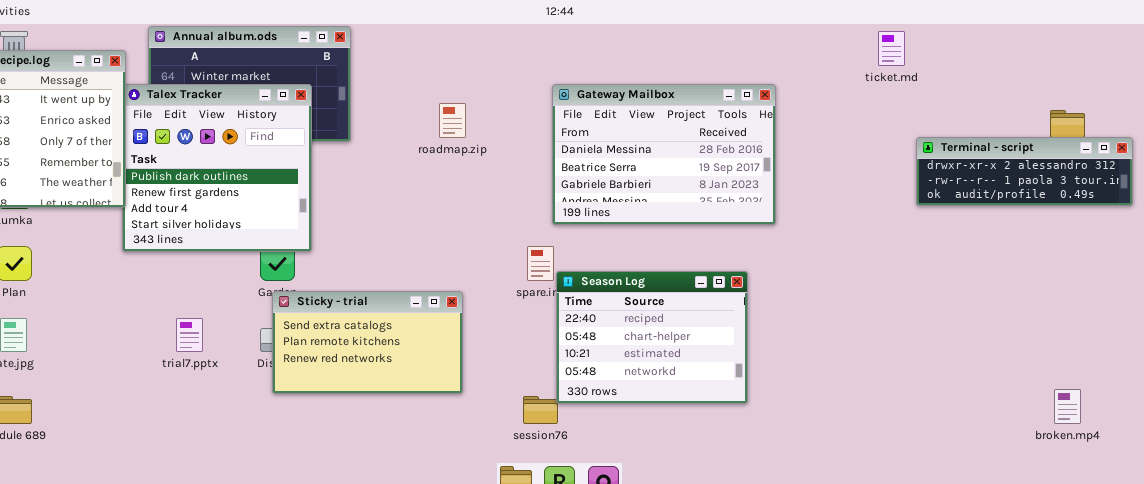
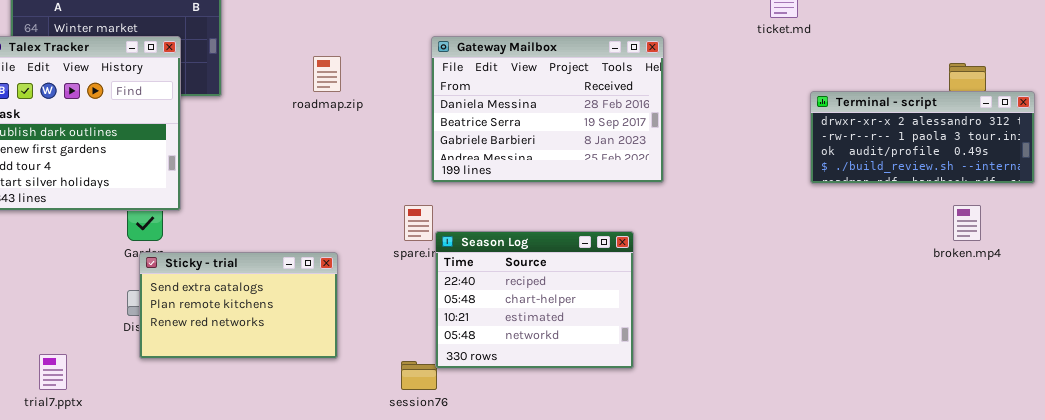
Terminal - script: [916,137,1133,206] -> [810,91,1035,184], resized
trial7.pptx: [176,318,203,352] -> [39,354,67,390], moved
broken.mp4: [1054,389,1081,424] -> [953,205,981,241], moved

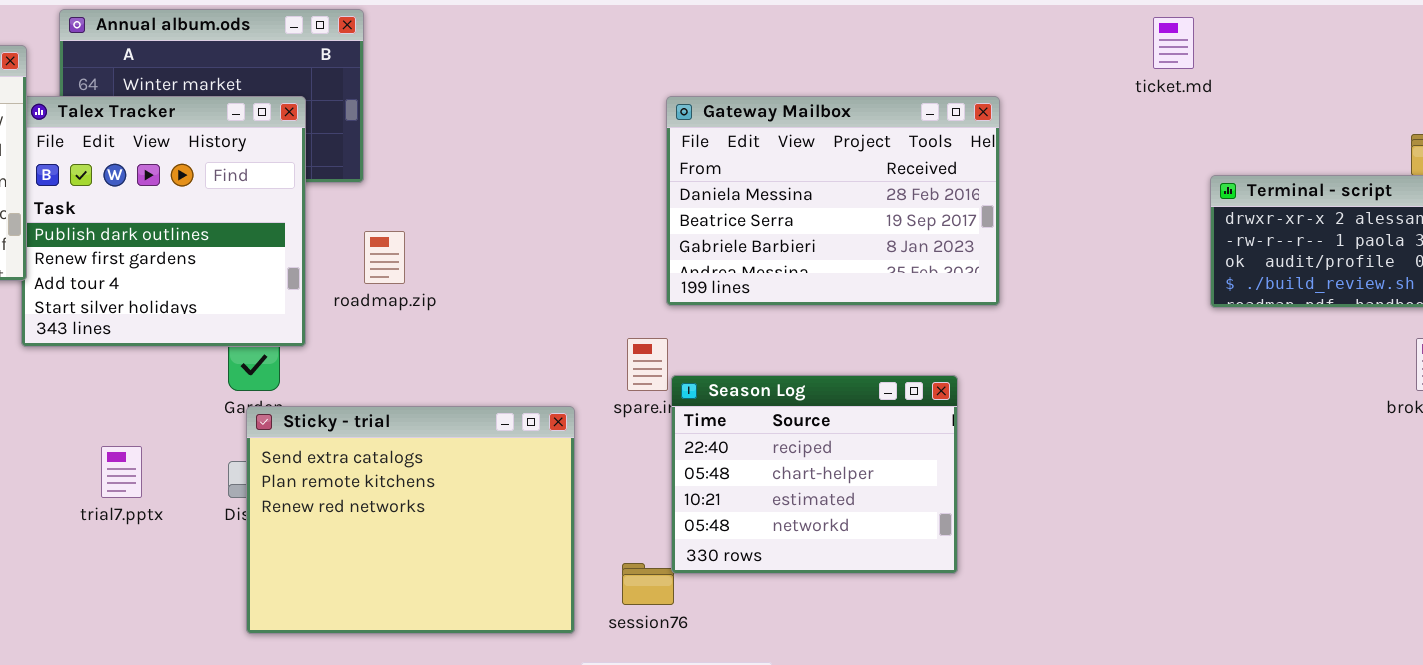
roadmap.zip: [313,56,341,92] -> [364,231,405,284], moved
Sticky - trial: [139,252,338,359] -> [246,406,575,634], resized
trial7.pptx: [39,354,67,390] -> [101,446,142,498], moved

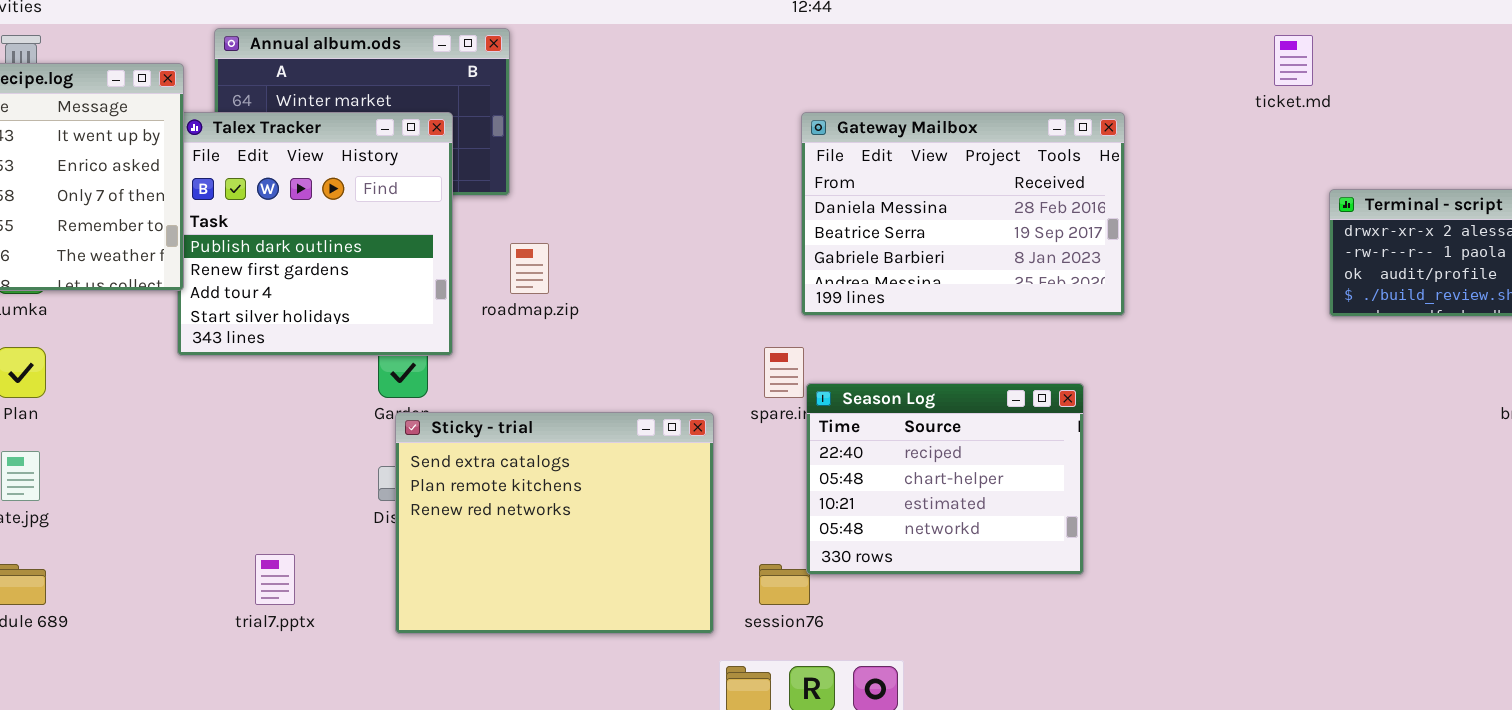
trial7.pptx: [101,446,142,498] -> [255,554,295,605], moved

